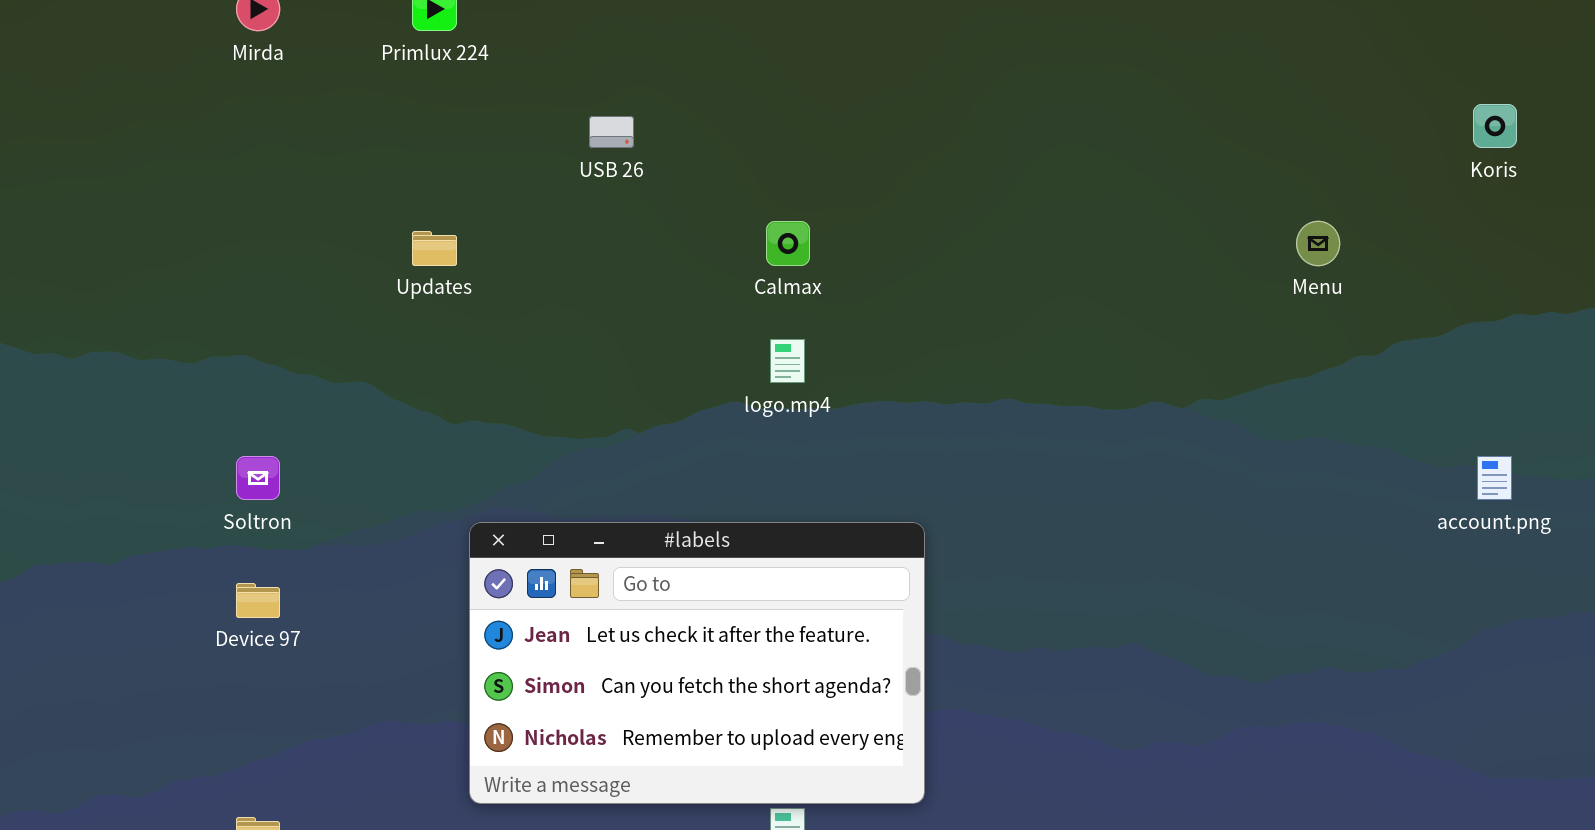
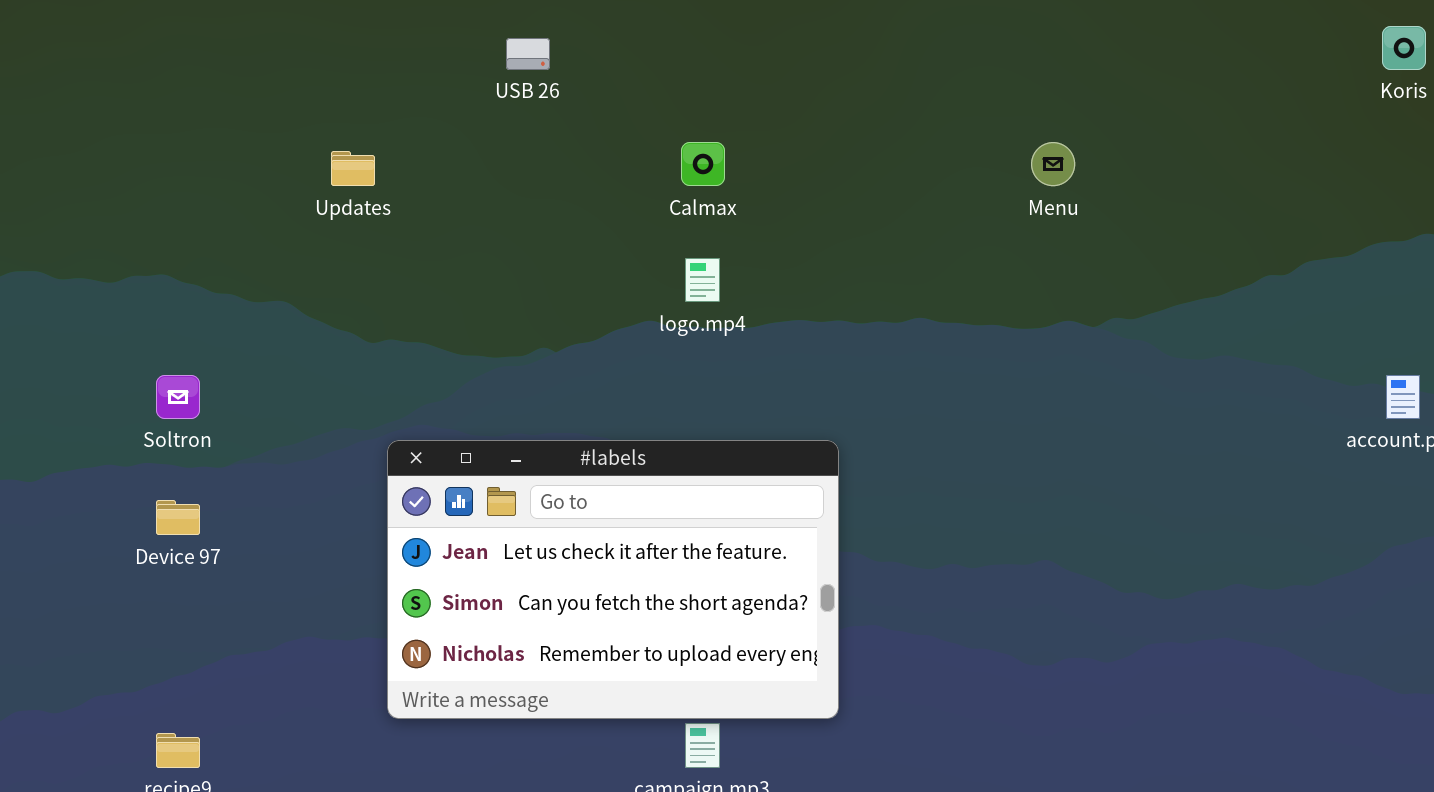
Menu: [1296,221,1340,266] -> [1031,142,1075,186], moved

